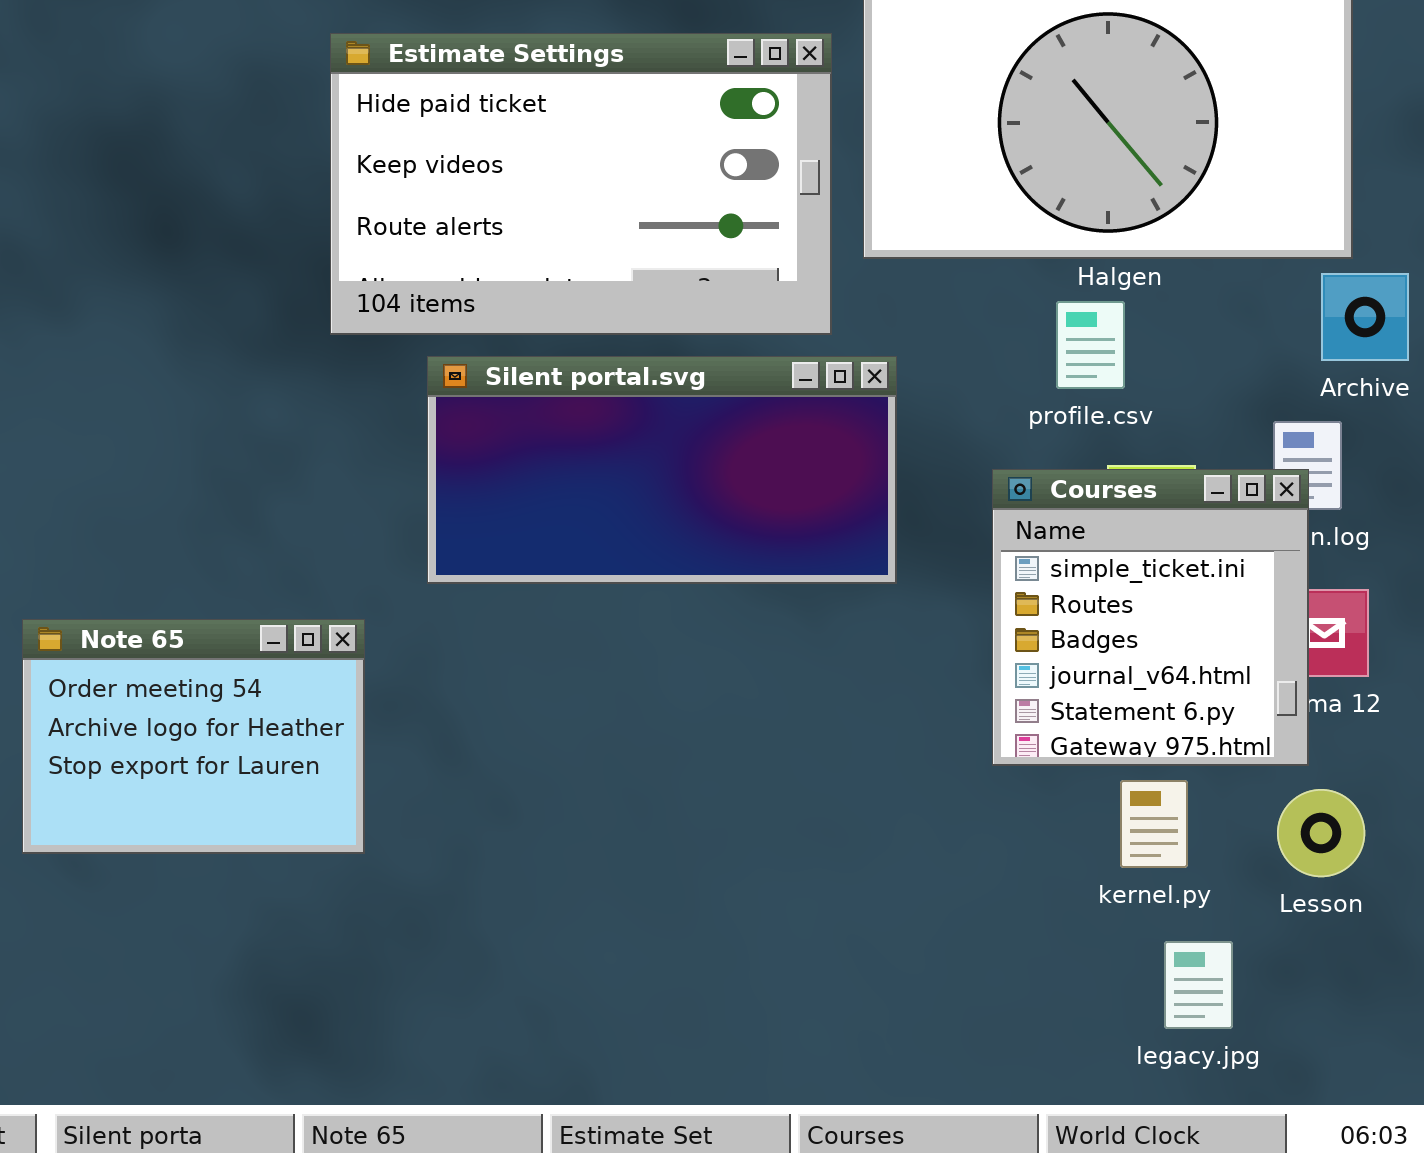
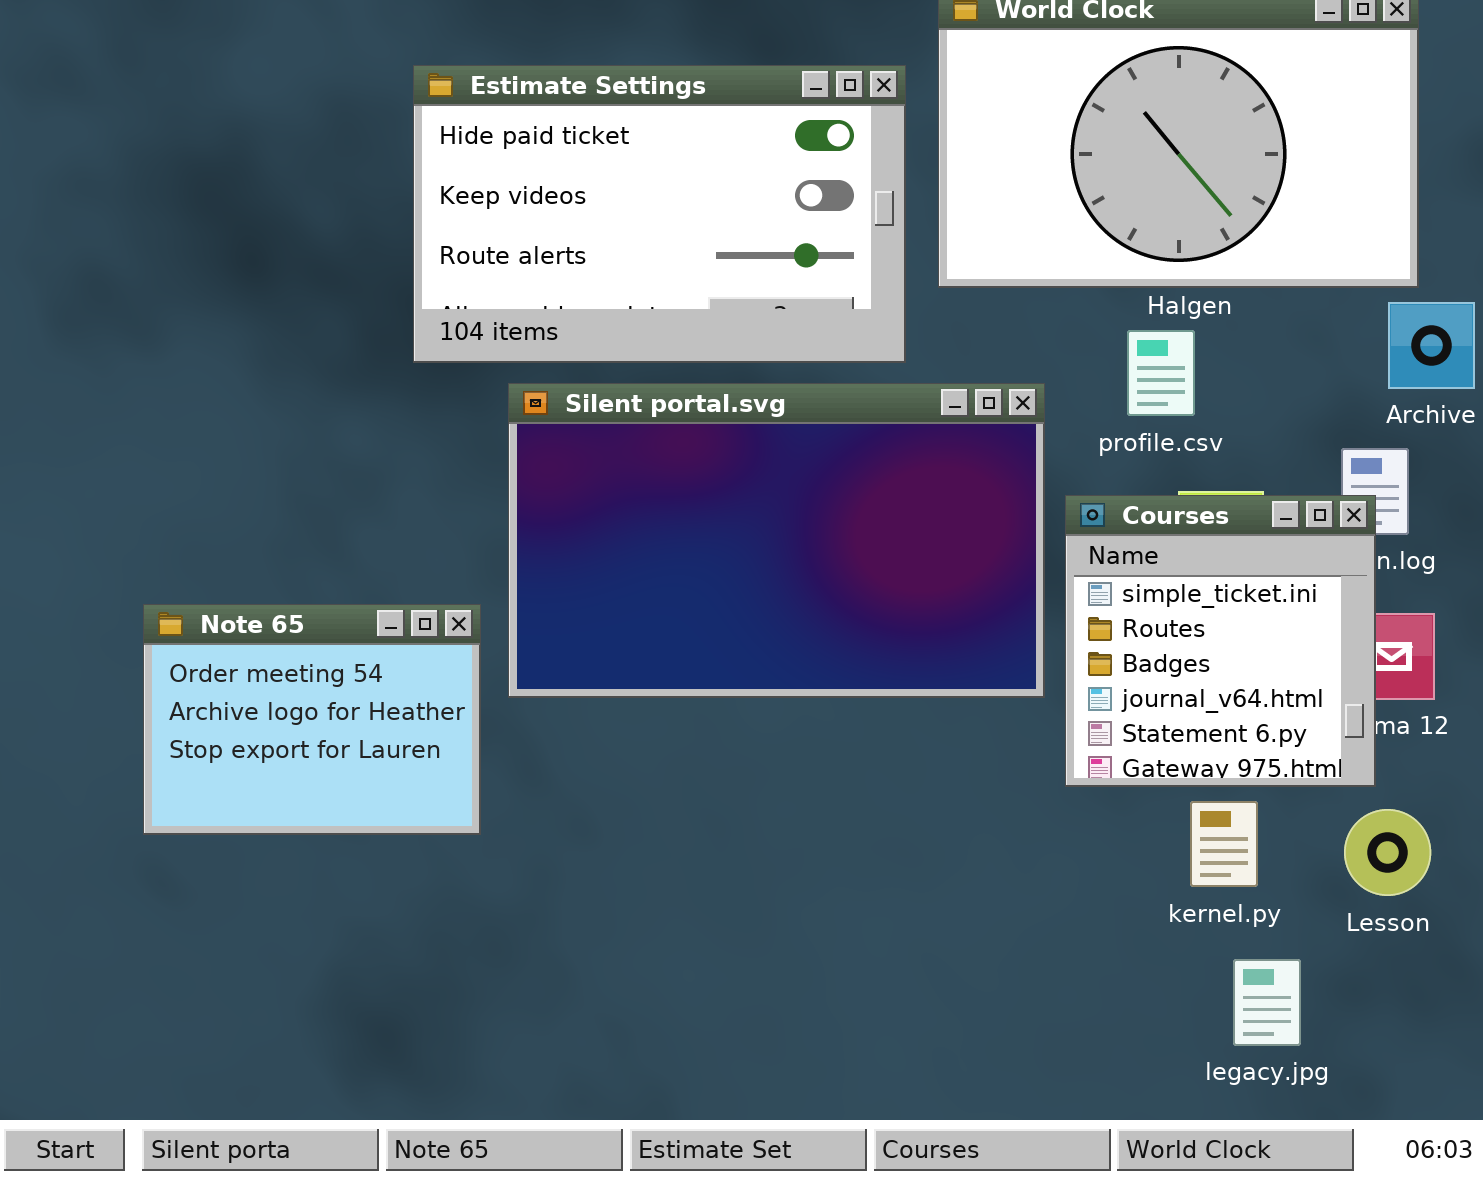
Silent portal.svg: [427,356,897,584] -> [508,383,1045,698], resized
Note 65: [22,619,365,854] -> [143,604,481,835], moved

